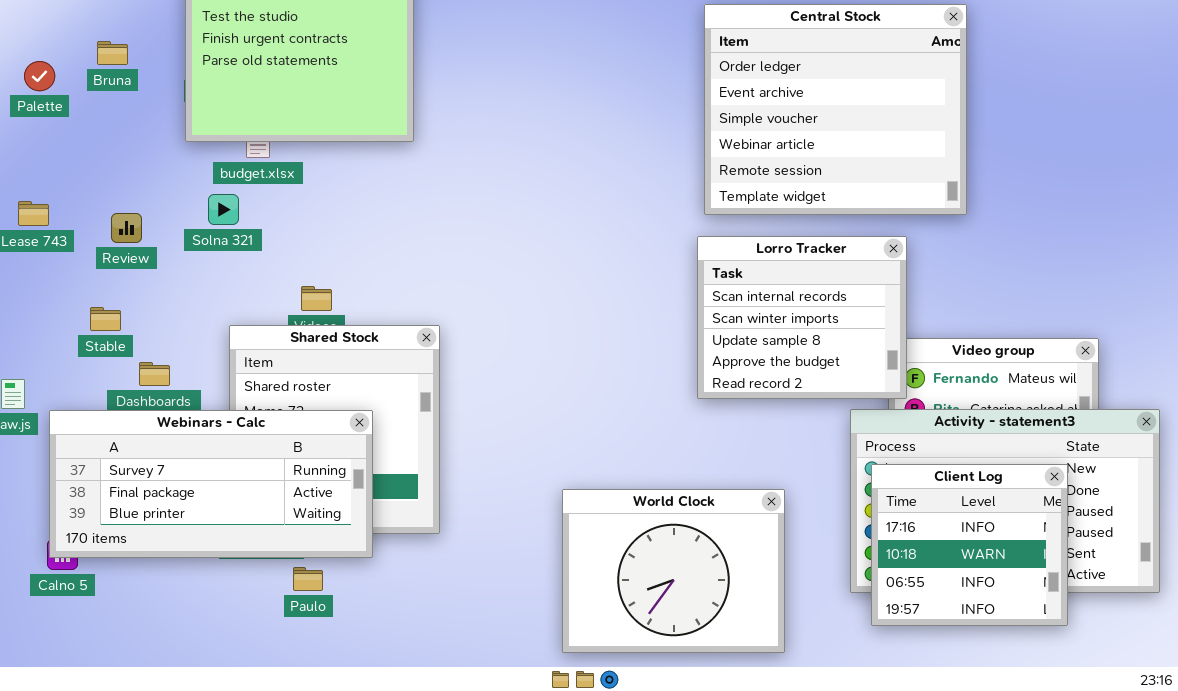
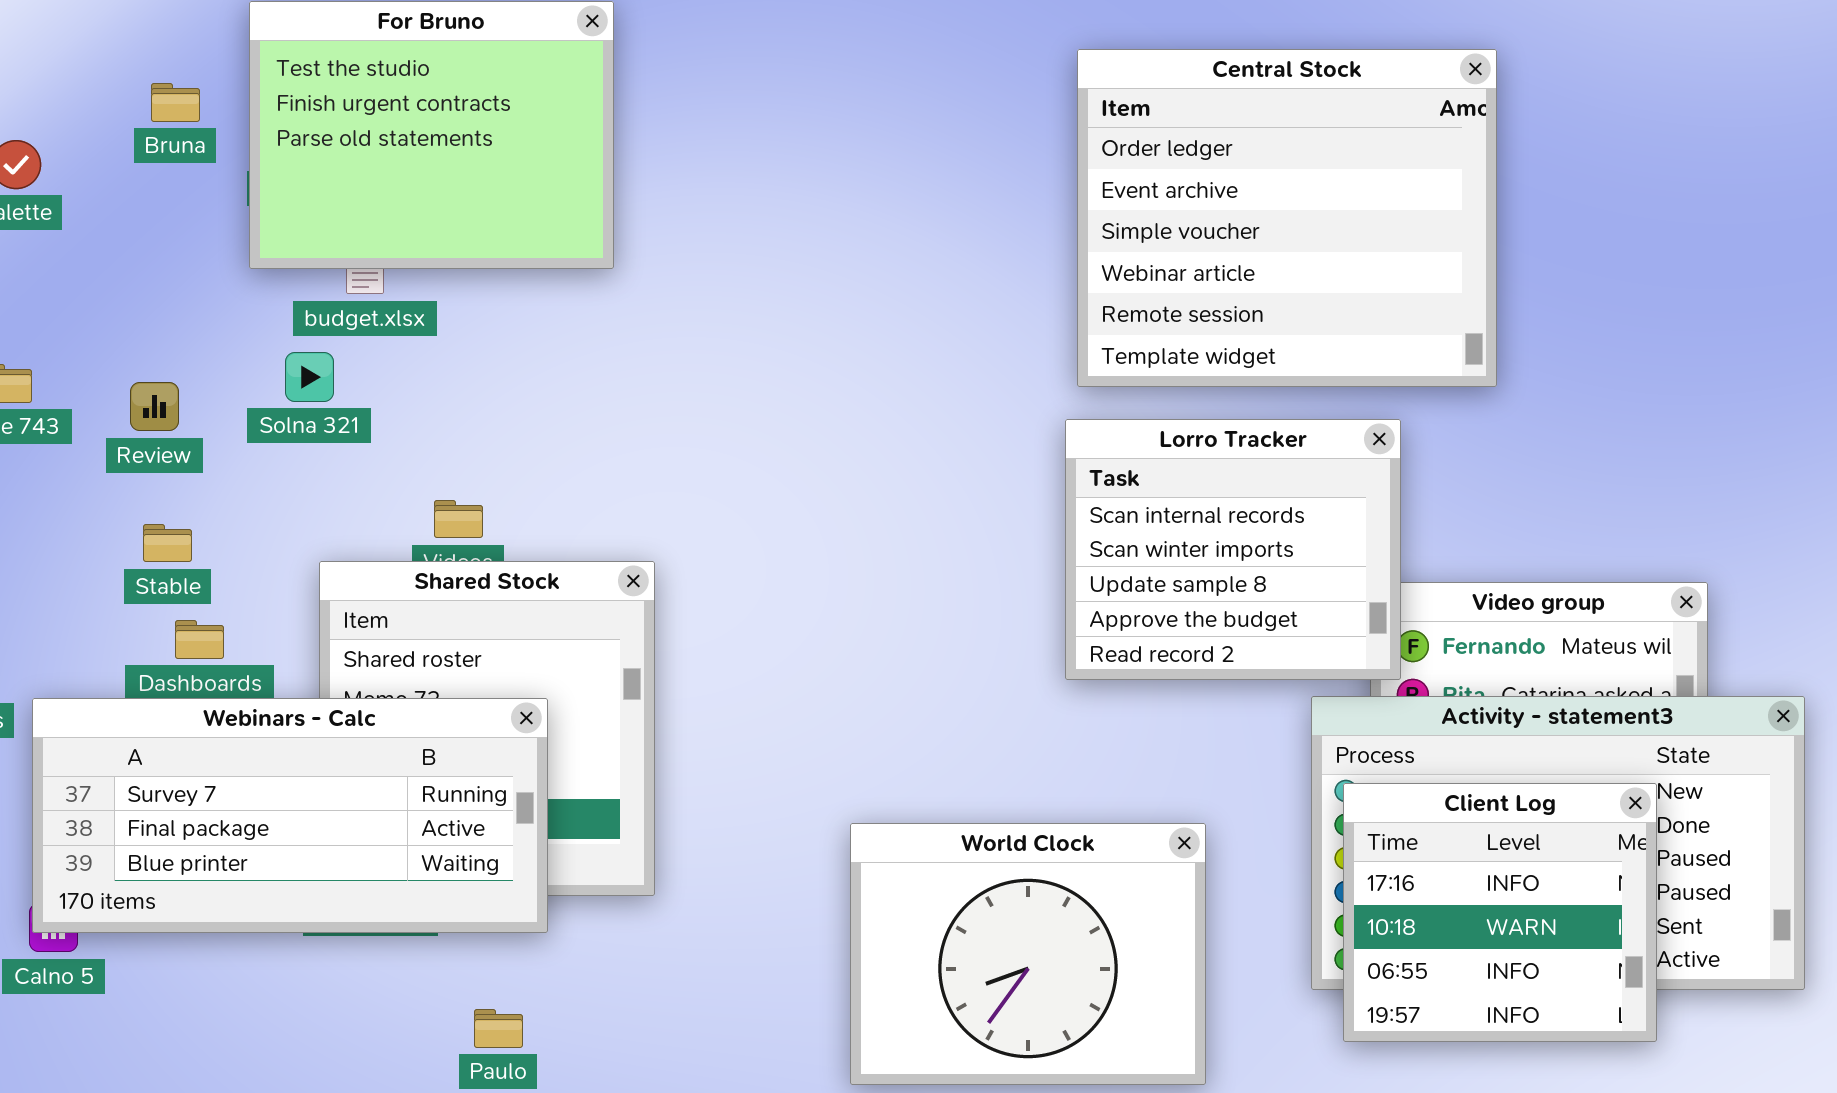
Bruna: [97,41,128,65] -> [151,83,200,122], moved
Stable: [90,307,121,331] -> [143,524,192,562], moved
Paulo: [293,567,323,591] -> [474,1009,523,1048], moved

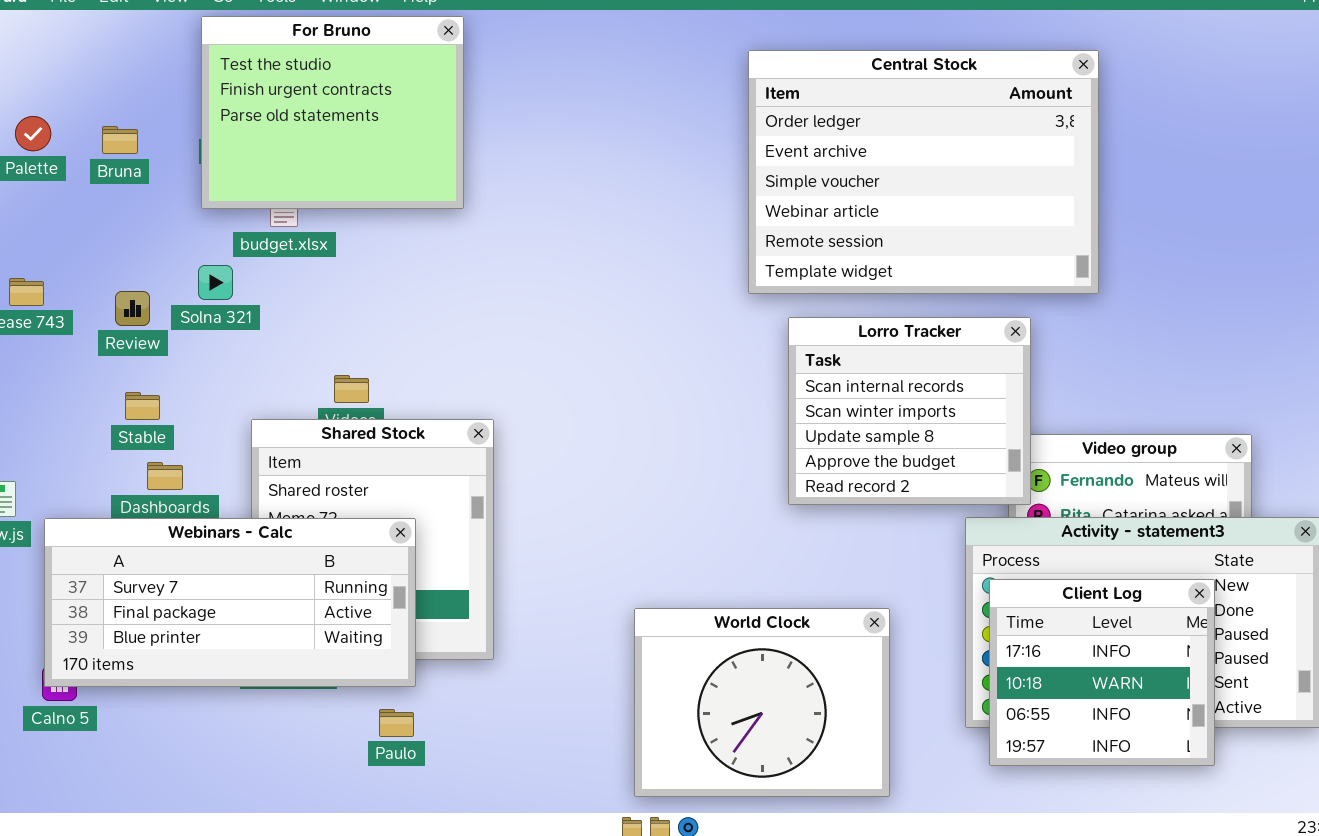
Central Stock: [1077,49,1497,387] -> [748,50,1099,294], resized
Bruna: [151,83,200,122] -> [102,126,138,154], moved
Solna 321: [285,352,334,402] -> [198,265,233,300], moved
Paulo: [474,1009,523,1048] -> [379,709,414,737], moved

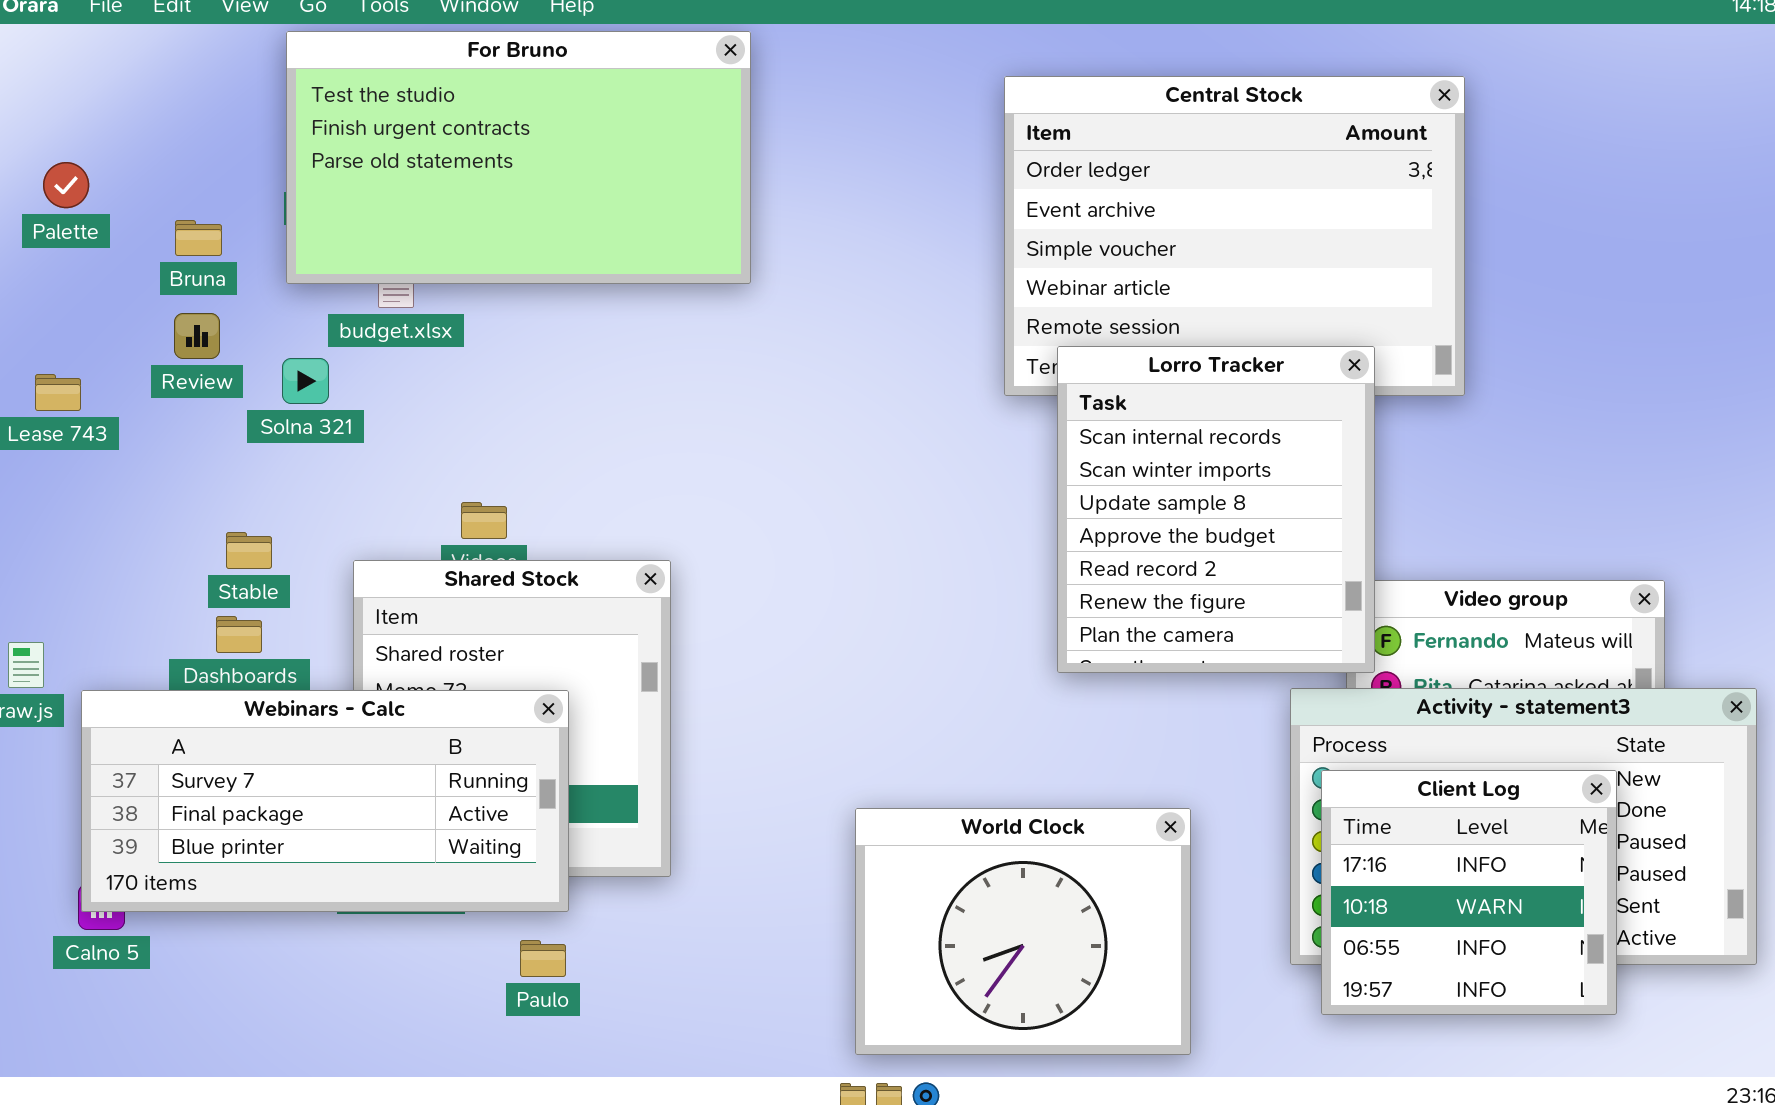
For Bruno: [201,16,464,209] -> [286,31,751,284], resized
Bruna: [102,126,138,154] -> [175,220,222,256], moved
Review: [115,291,150,326] -> [174,313,220,359], moved
Lorro Tracker: [788,317,1031,505] -> [1057,346,1375,673], resized
Stable: [125,392,160,420] -> [226,532,272,569], moved

